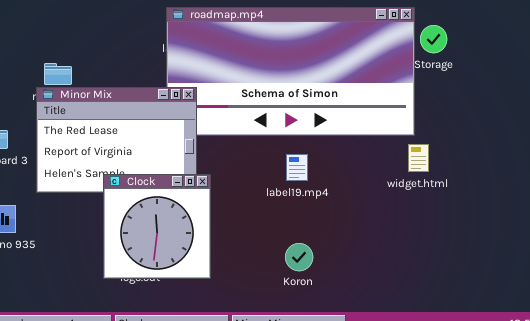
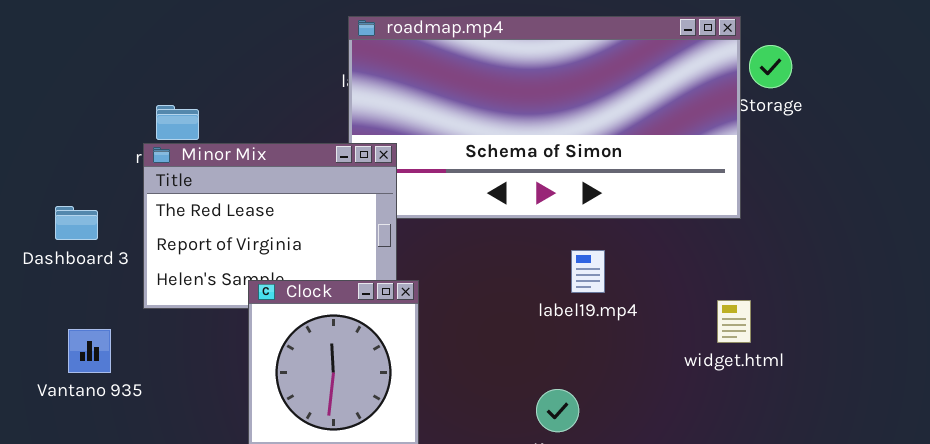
widget.html: [408,144,429,172] -> [717,300,751,343], moved
label19.mp4: [286,154,308,181] -> [571,250,605,293], moved

